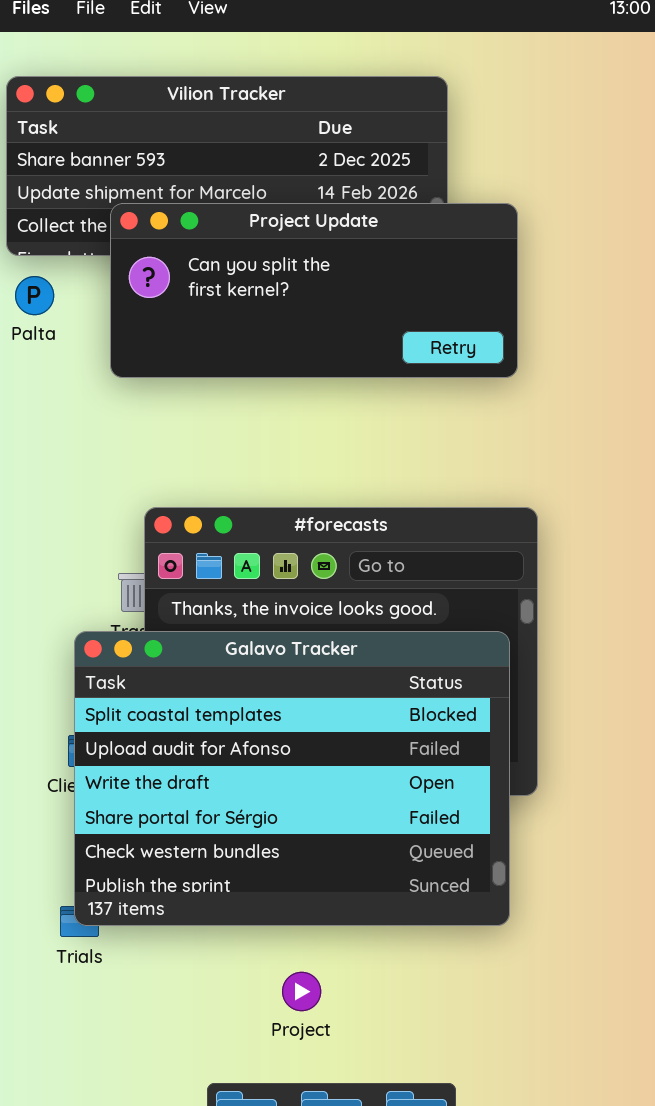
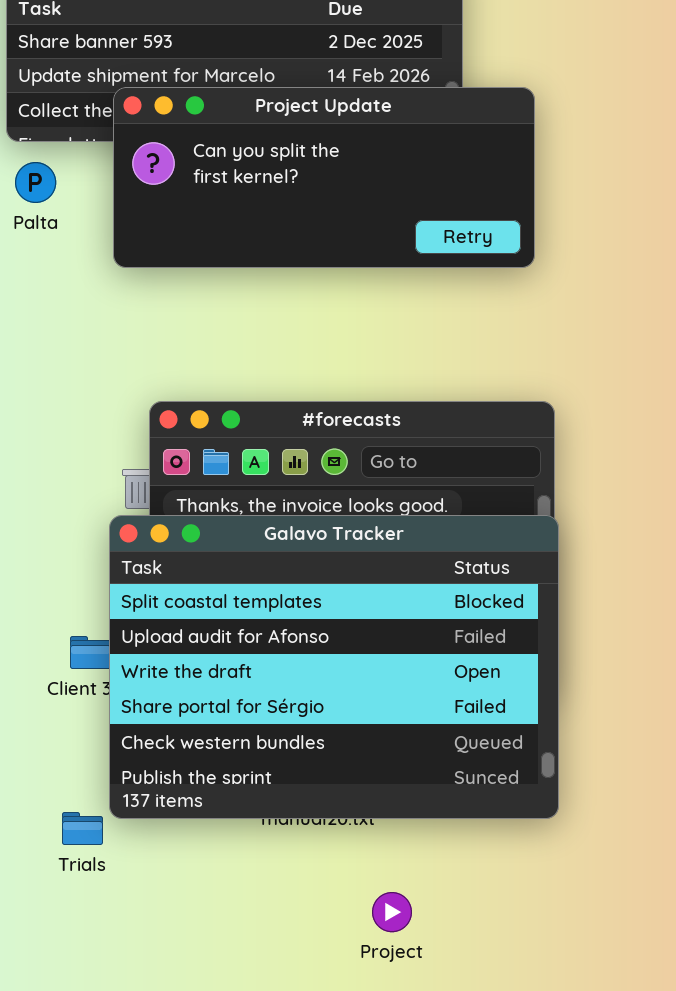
Galavo Tracker: [74,631,510,926] -> [109,515,559,819], moved
Project: [282,972,321,1011] -> [372,892,412,932], moved

